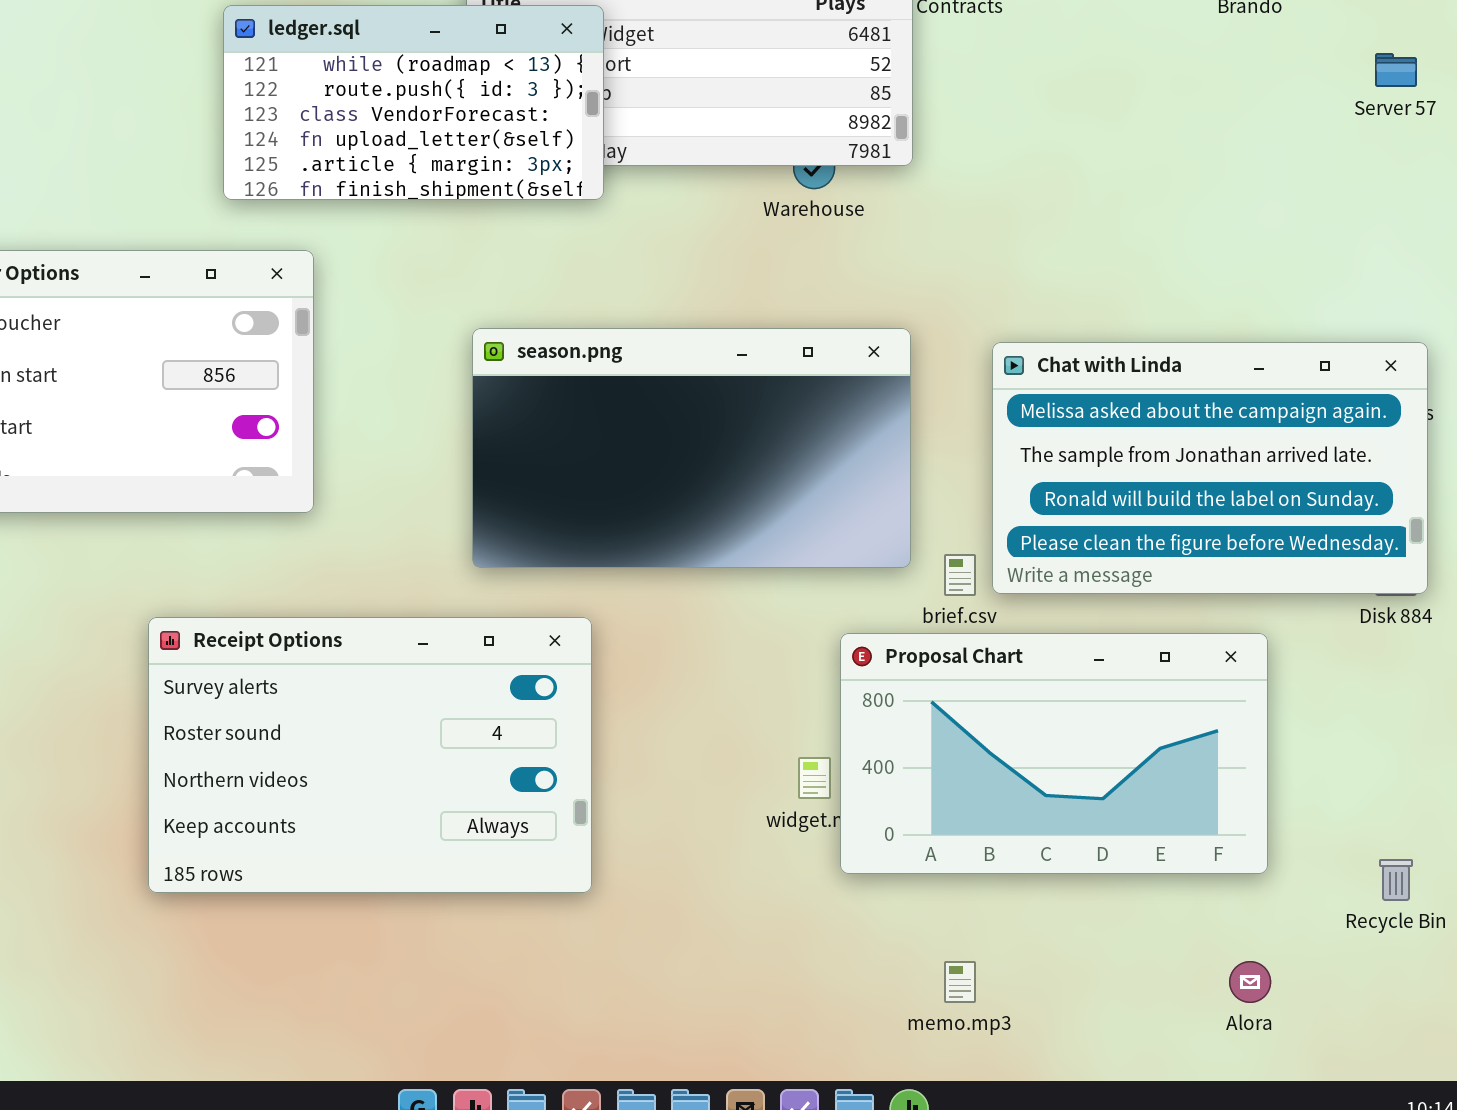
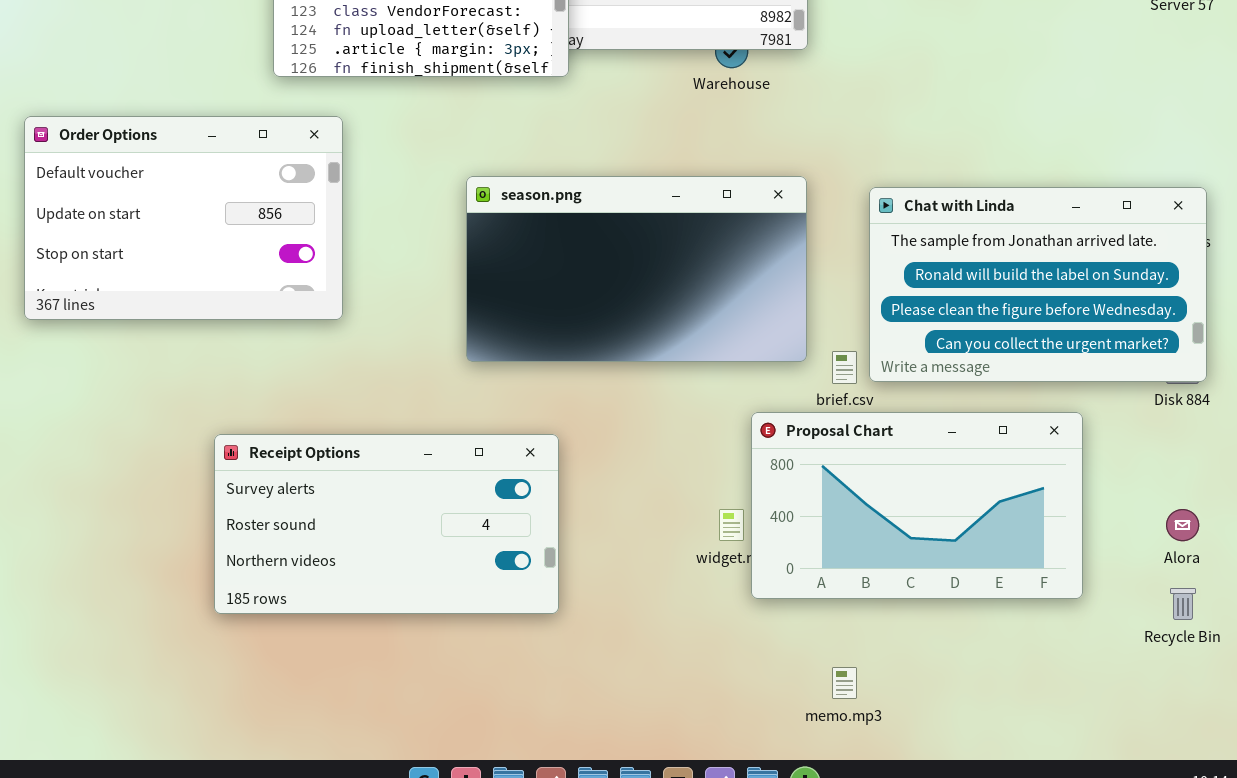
Chat with Linda: [992,342,1428,594] -> [869,187,1207,382], scrolled down 1 row
Receipt Options: [148,617,592,893] -> [214,434,559,614], resized
Alora: [1229,961,1271,1003] -> [1166,509,1199,541], moved

